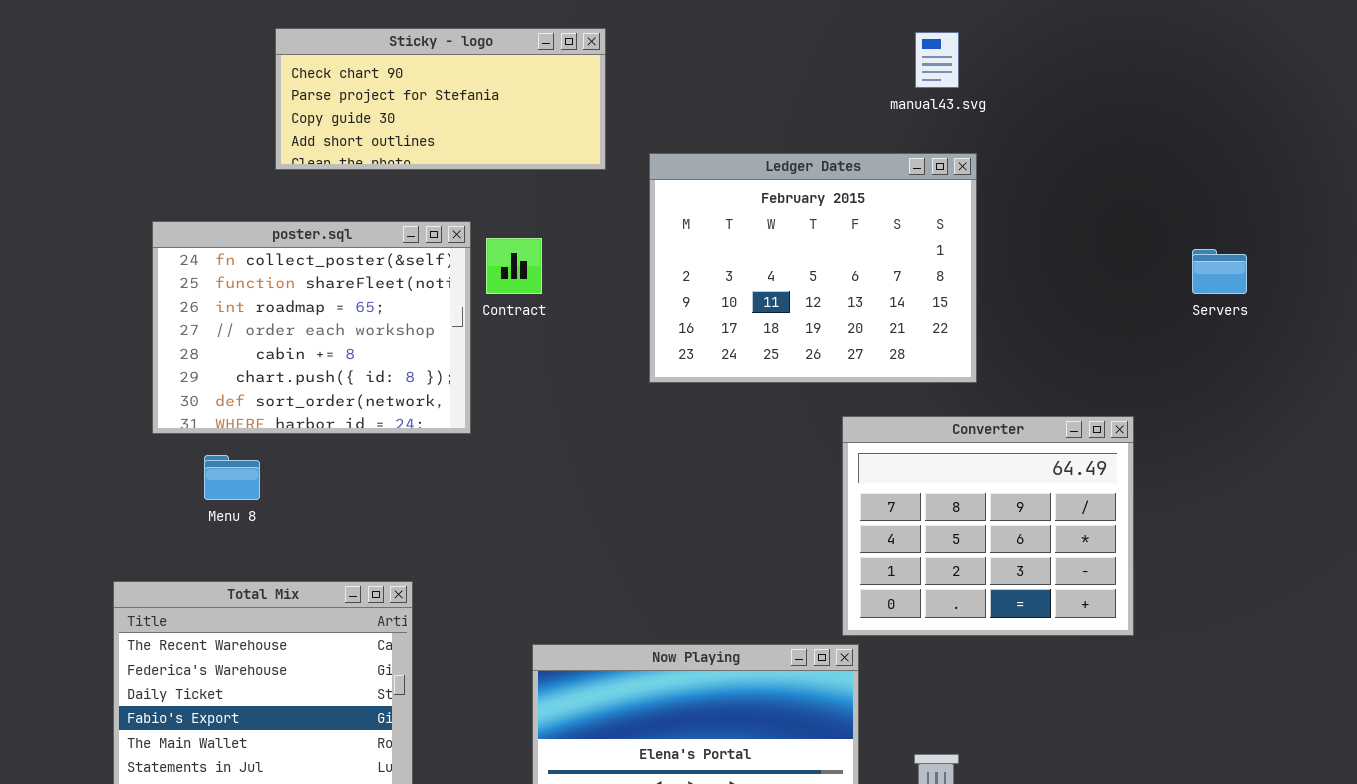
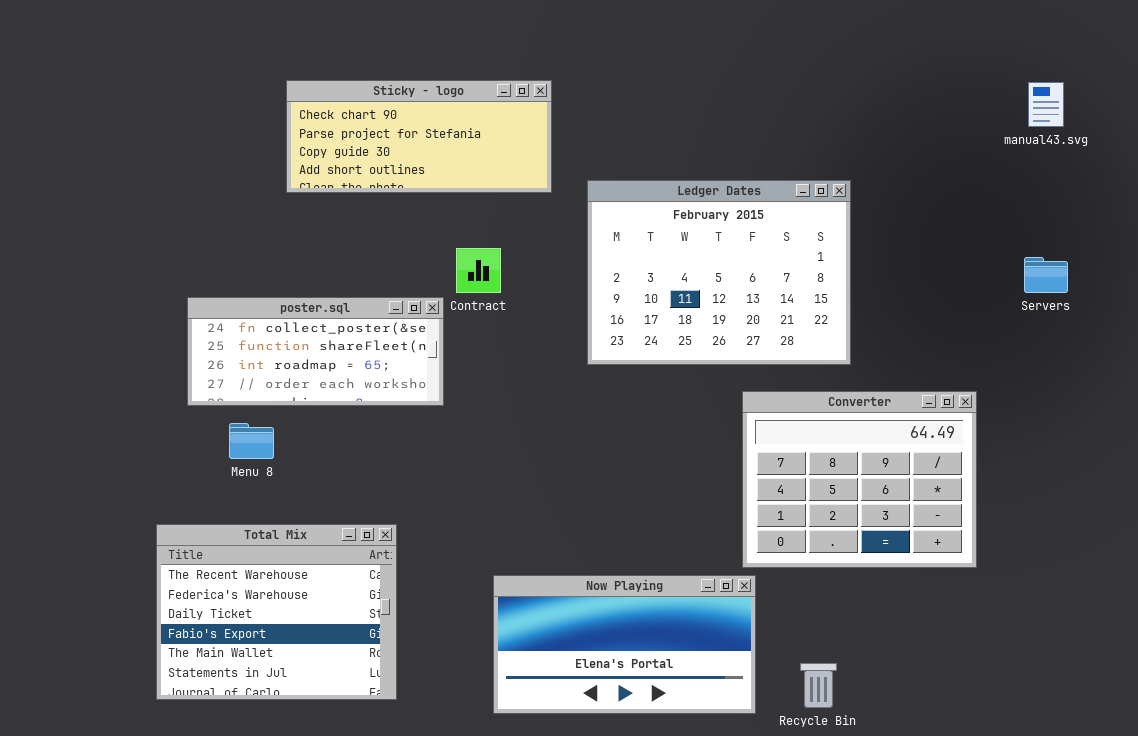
manual43.svg: [915,32,959,88] -> [1028,82,1064,127], moved
poster.sql: [152,221,471,434] -> [187,297,444,406], resized

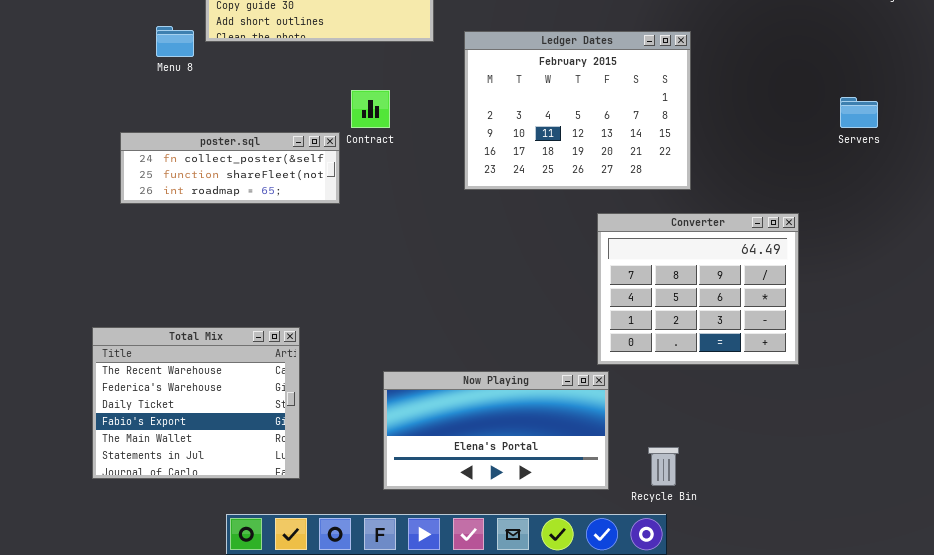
poster.sql: [187,297,444,406] -> [120,132,340,204], resized
Menu 8: [229,423,274,459] -> [156,26,194,57], moved

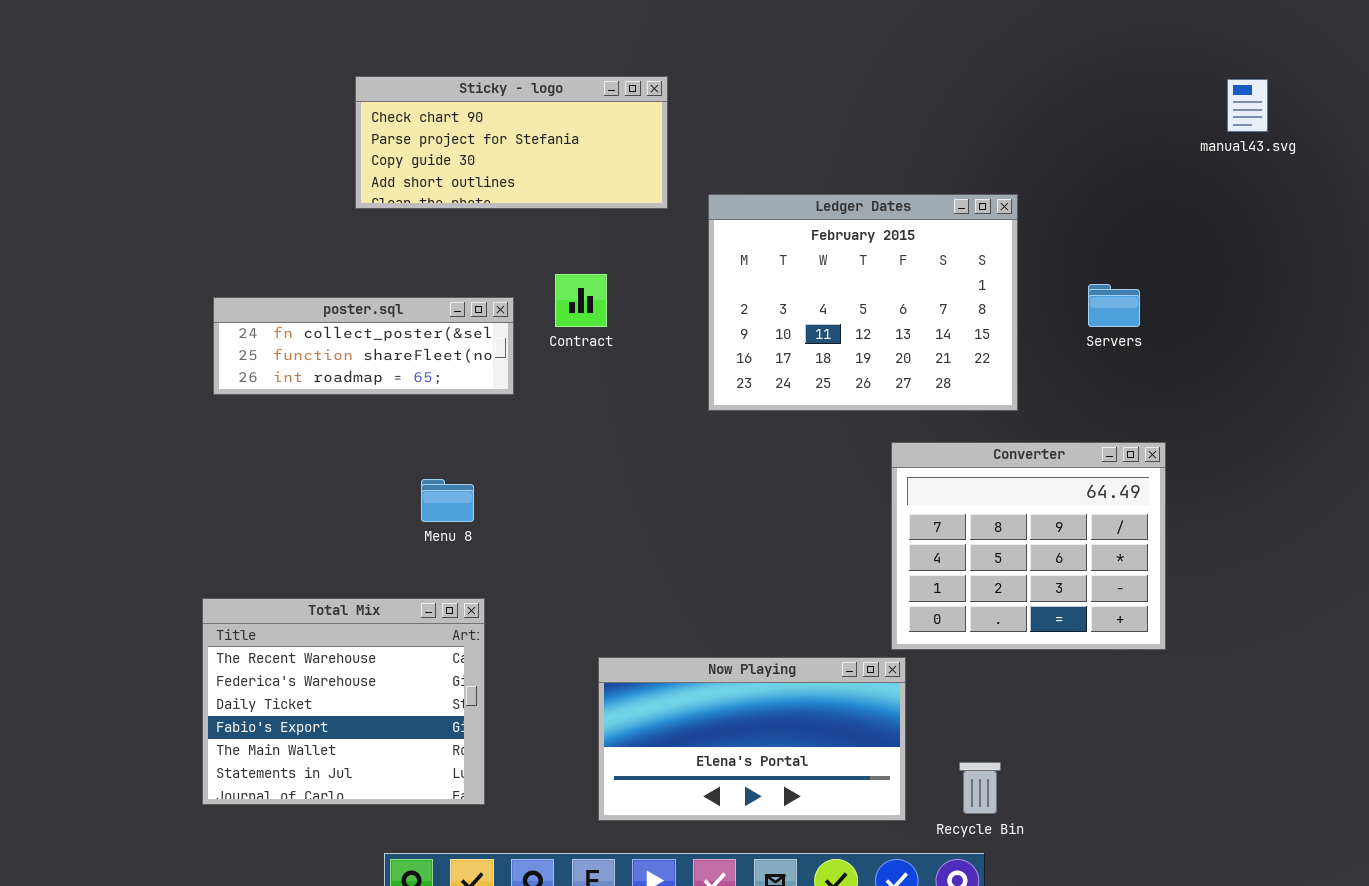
Menu 8: [156,26,194,57] -> [421,479,474,522], moved
Servers: [840,97,878,128] -> [1088,284,1140,327], moved
poster.sql: [120,132,340,204] -> [213,297,514,395], moved

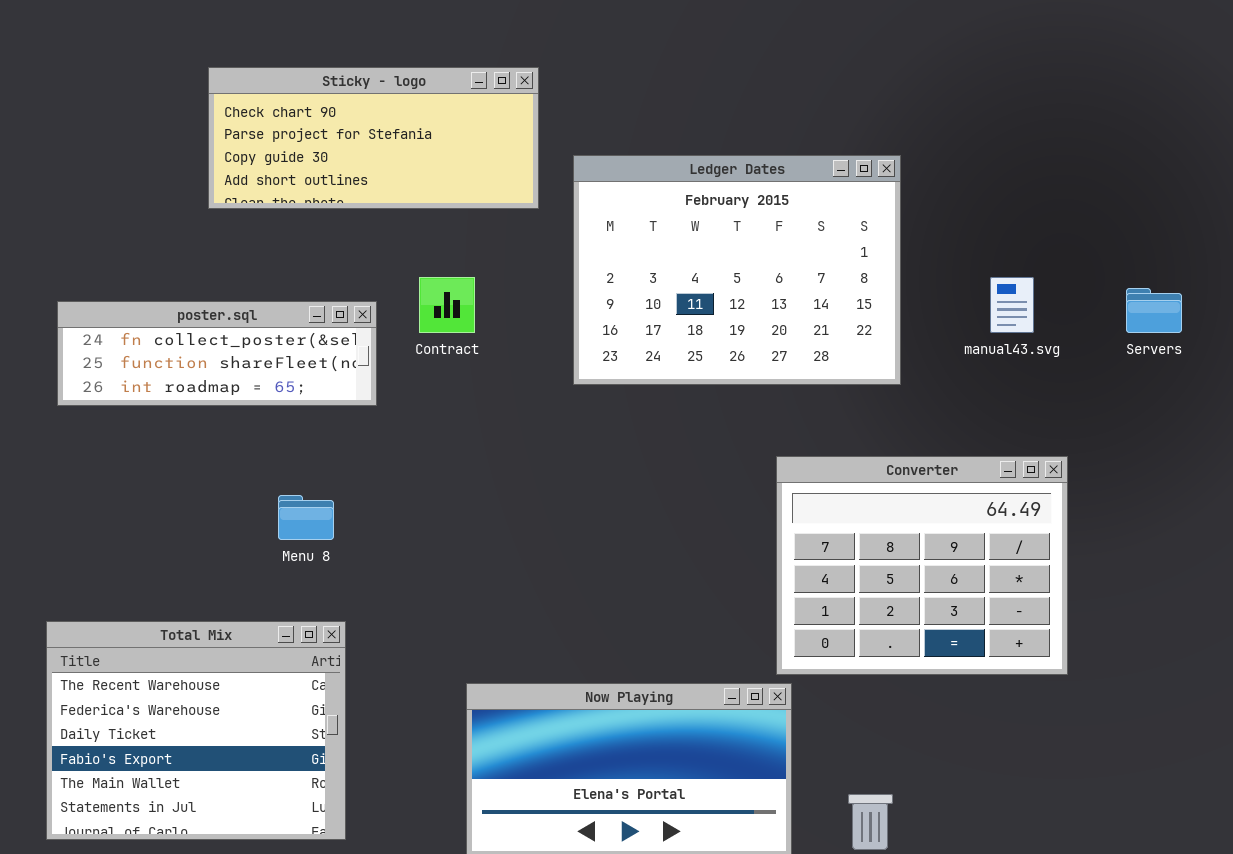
manual43.svg: [1227,79,1268,132] -> [990,277,1034,333], moved
Ledger Dates: [708,194,1018,411] -> [573,155,901,385], moved
Servers: [1088,284,1140,327] -> [1126,288,1182,333], moved

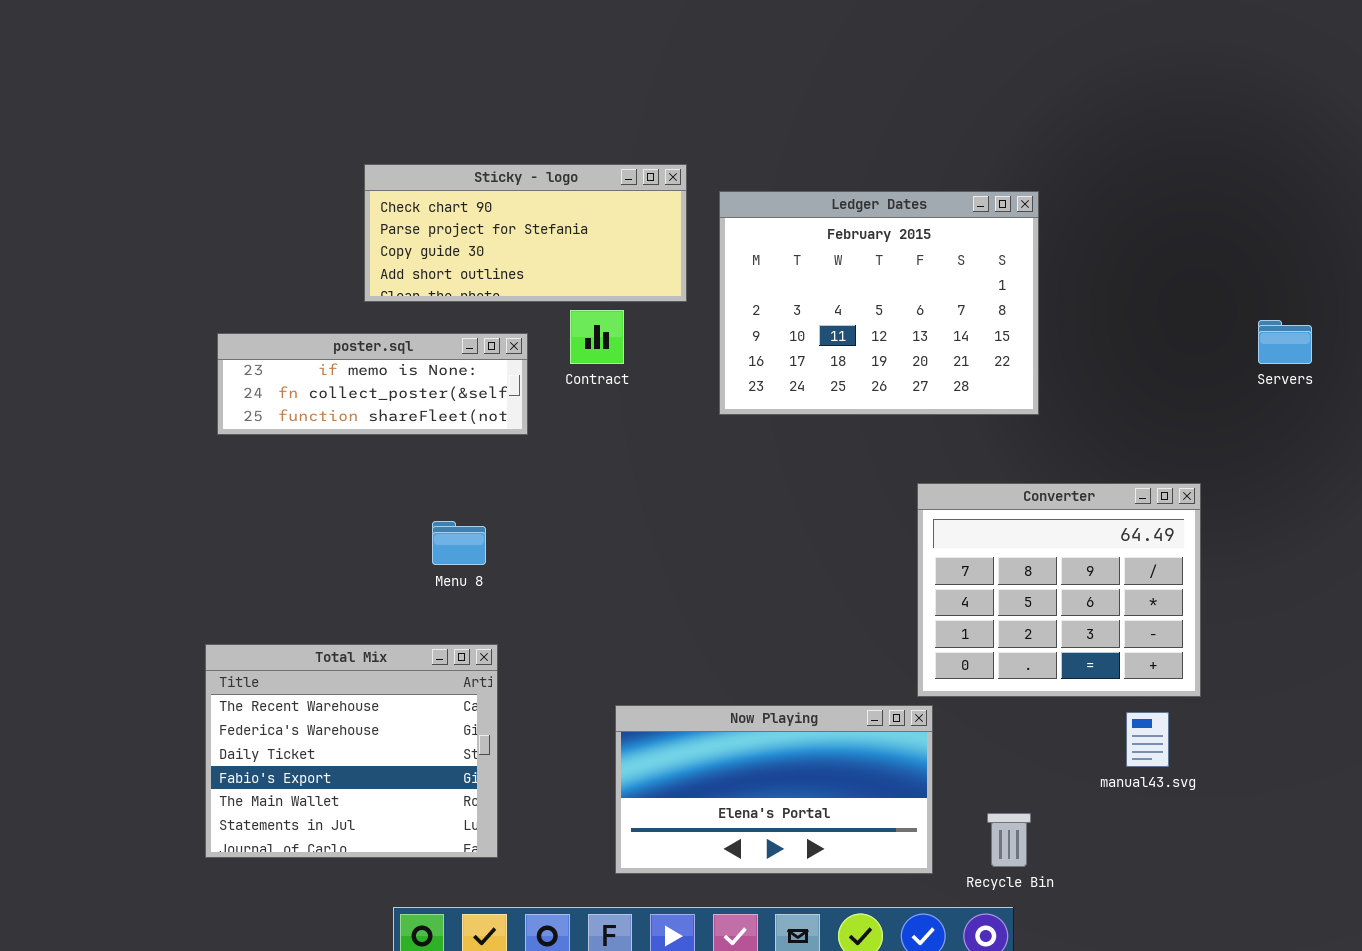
Sticky - logo: [208,67,539,209] -> [364,164,687,302], moved
manual43.svg: [990,277,1034,333] -> [1126,712,1169,767], moved
poster.sql: [57,301,377,406] -> [217,333,528,435], scrolled up 1 row

